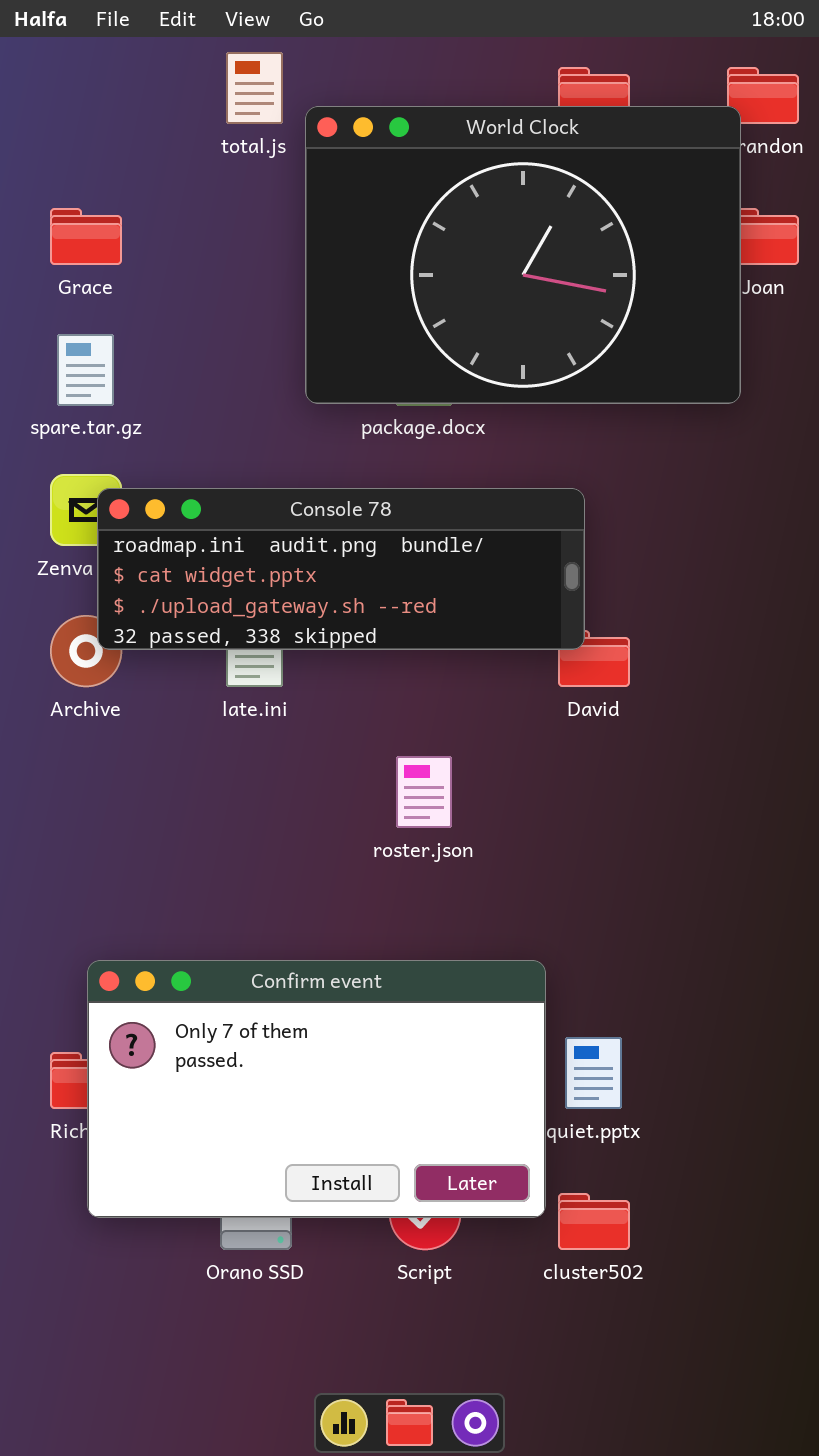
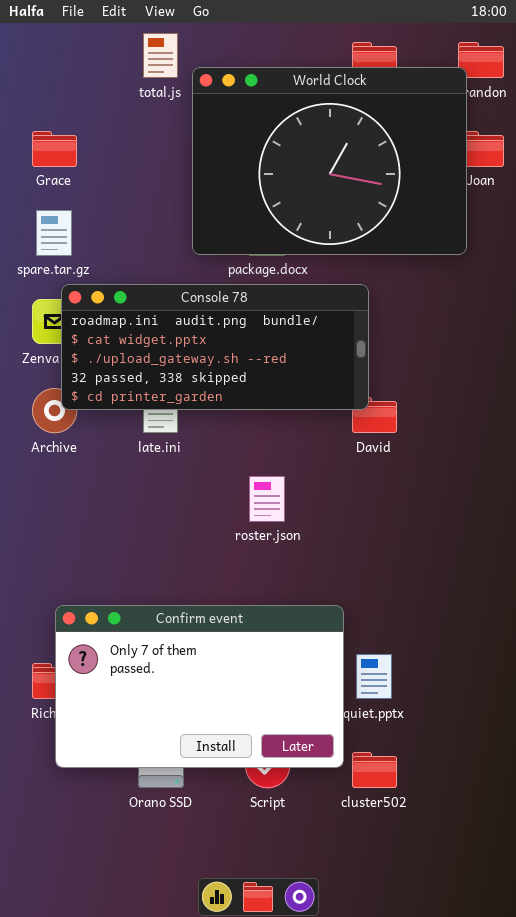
Console 78: [97,488,585,650] -> [61,284,369,410], resized

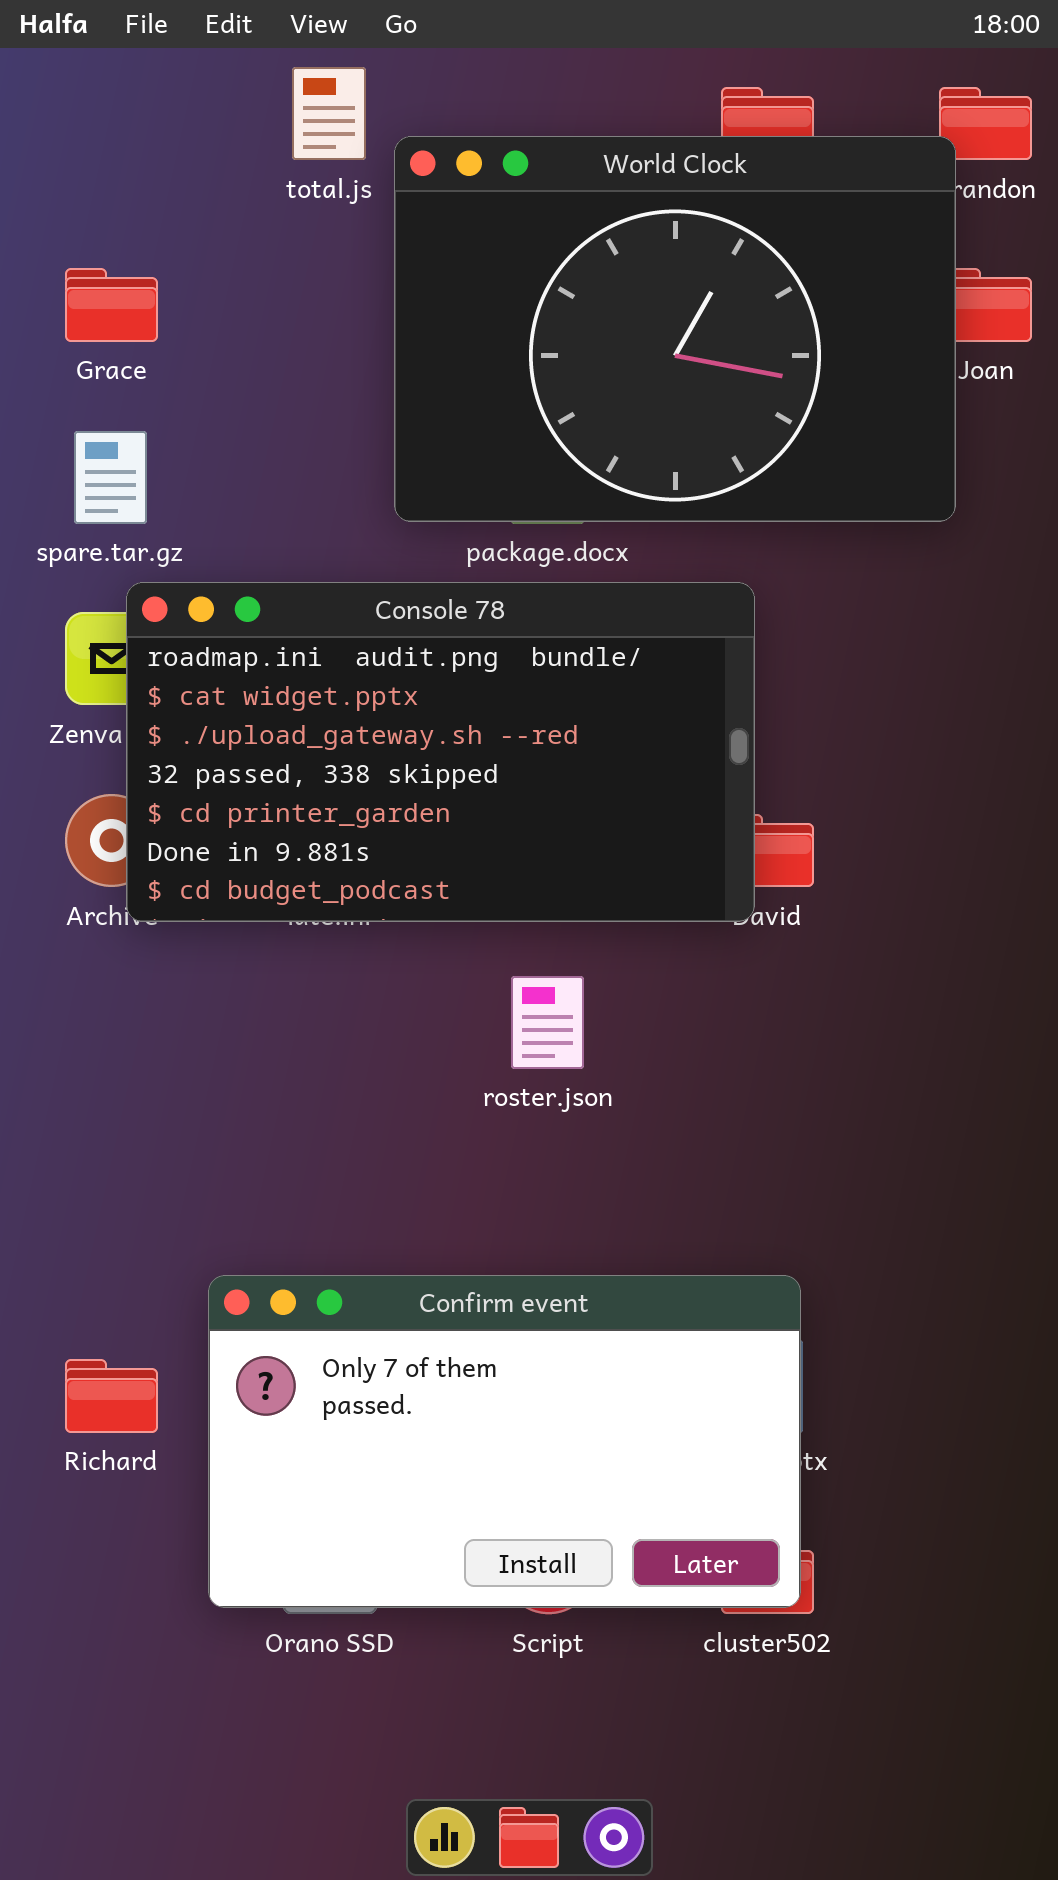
Console 78: [61,284,369,410] -> [126,582,755,922], resized
Confirm event: [55,605,344,768] -> [208,1275,801,1608], moved

